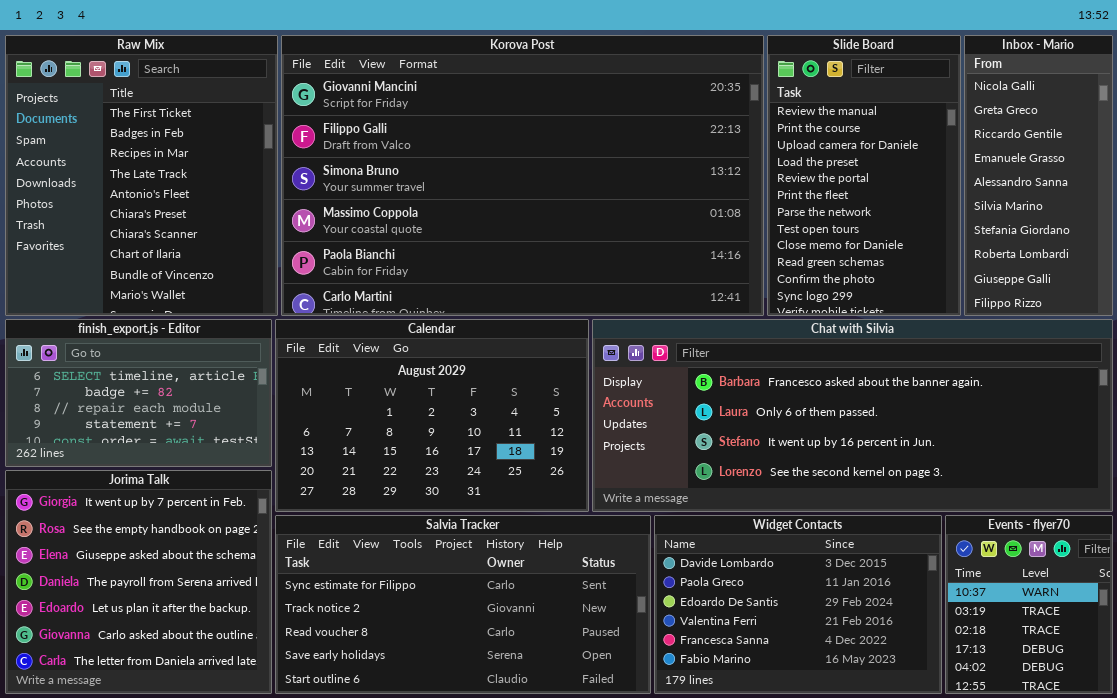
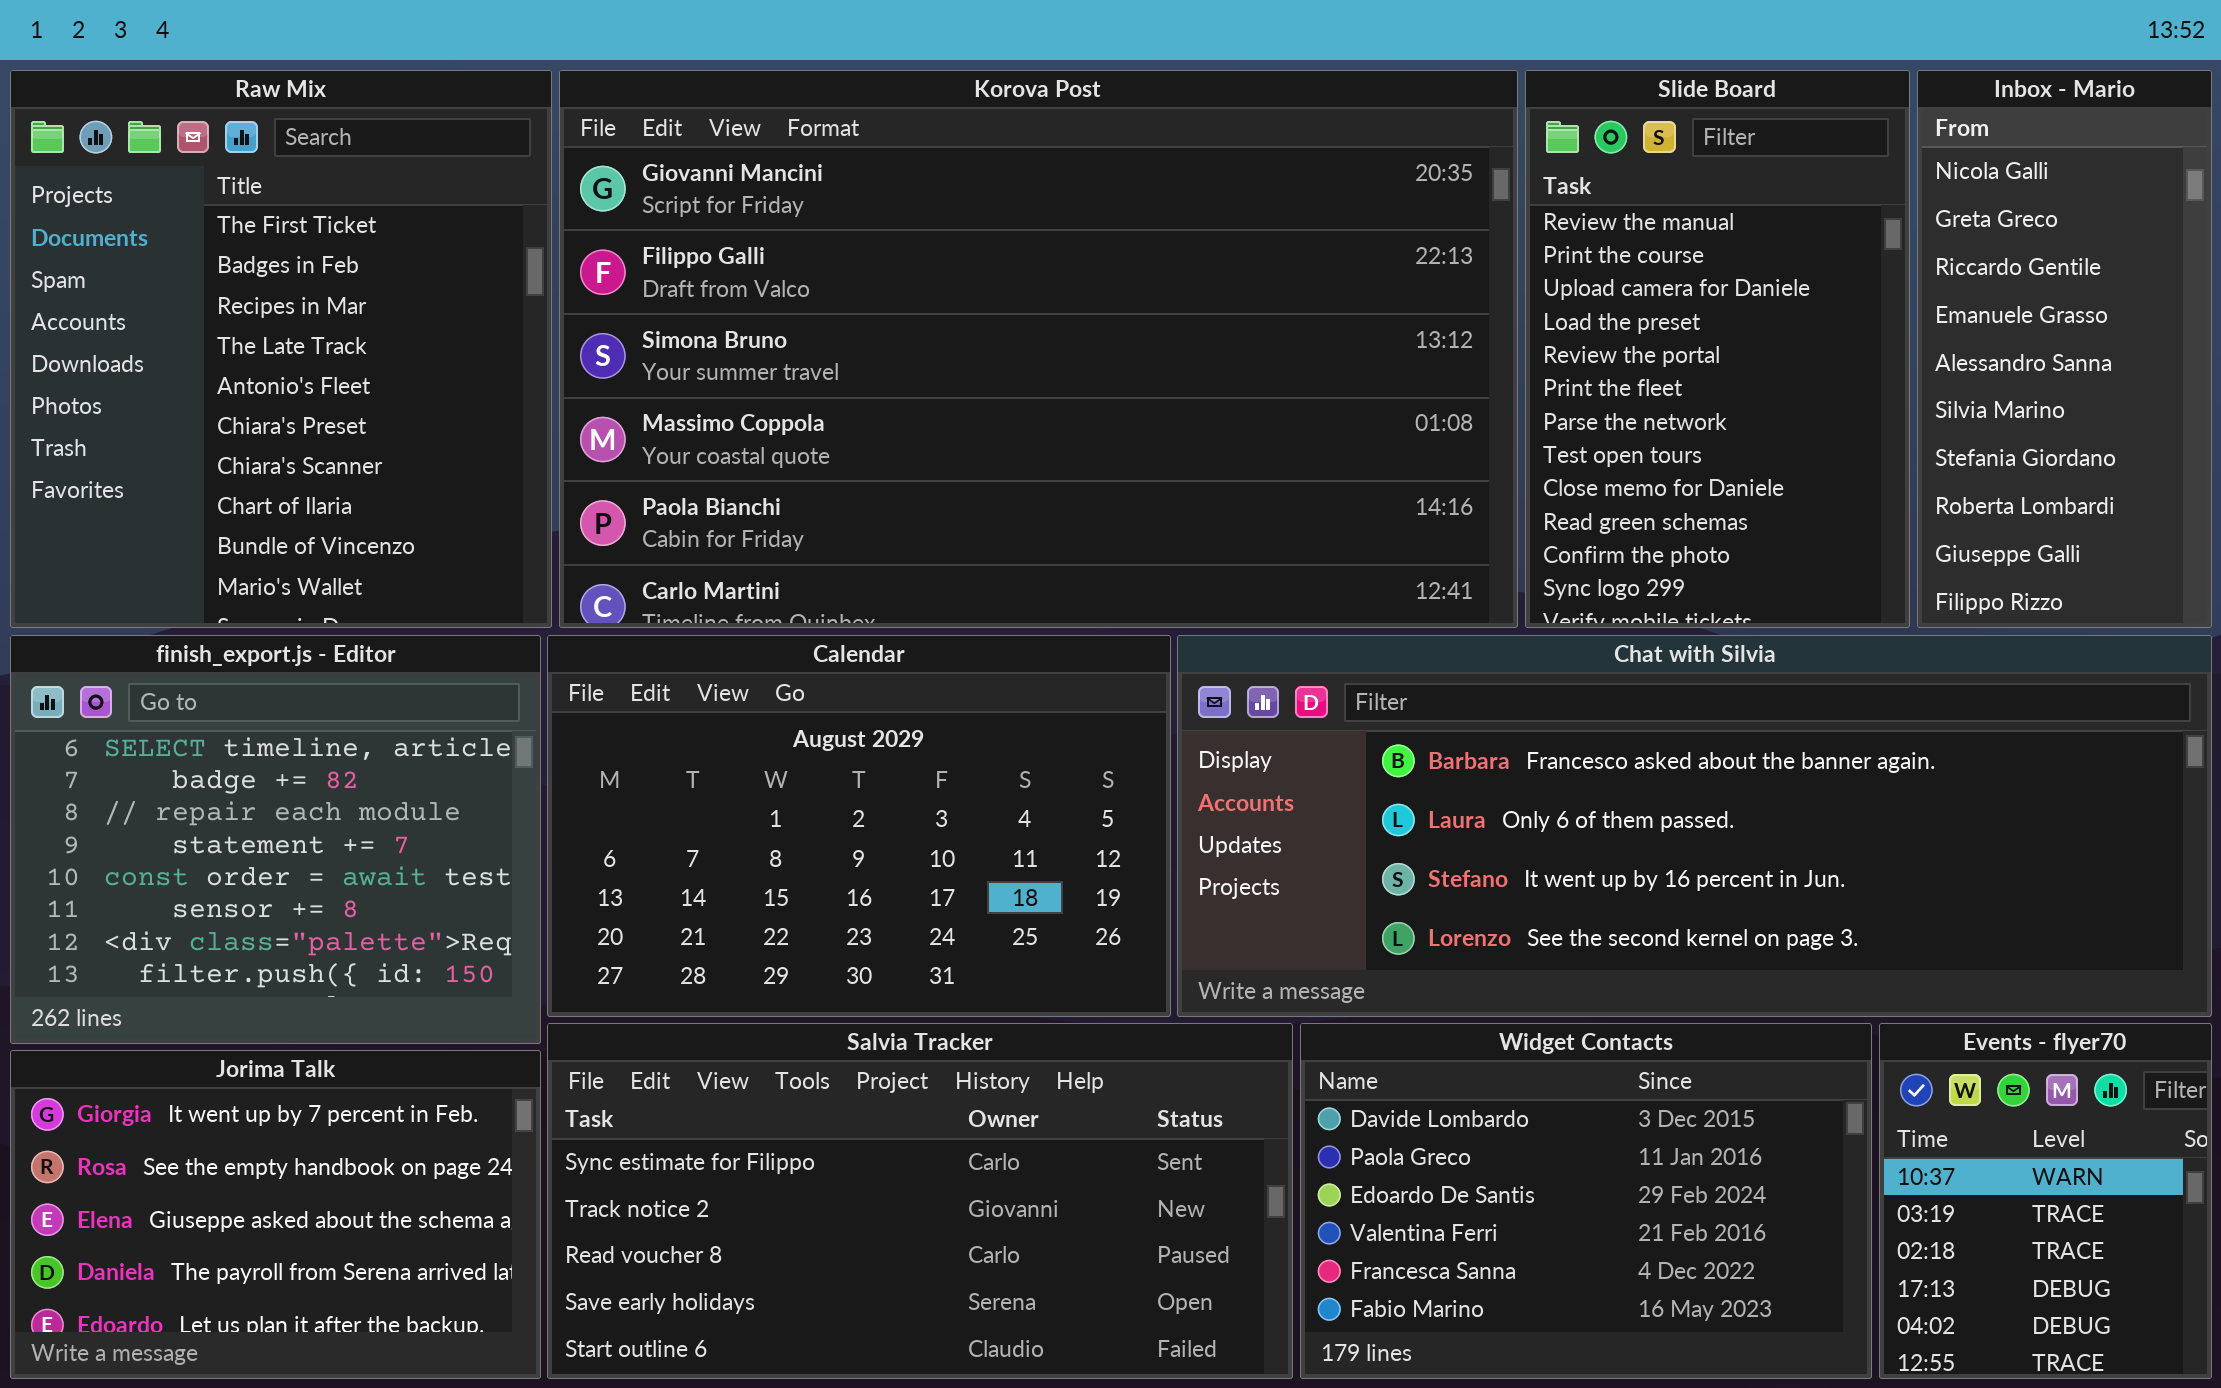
finish_export.js - Editor: [5,319,272,467] -> [10,635,541,1044], resized
Jorima Talk: [5,470,272,694] -> [10,1050,541,1379], resized

